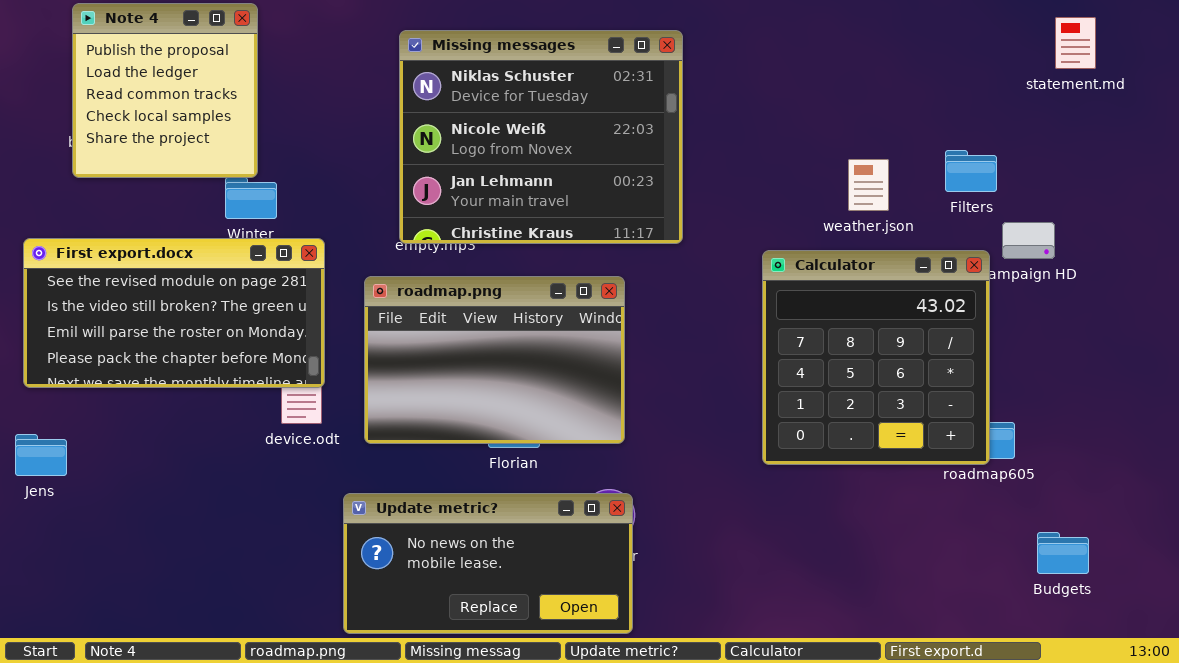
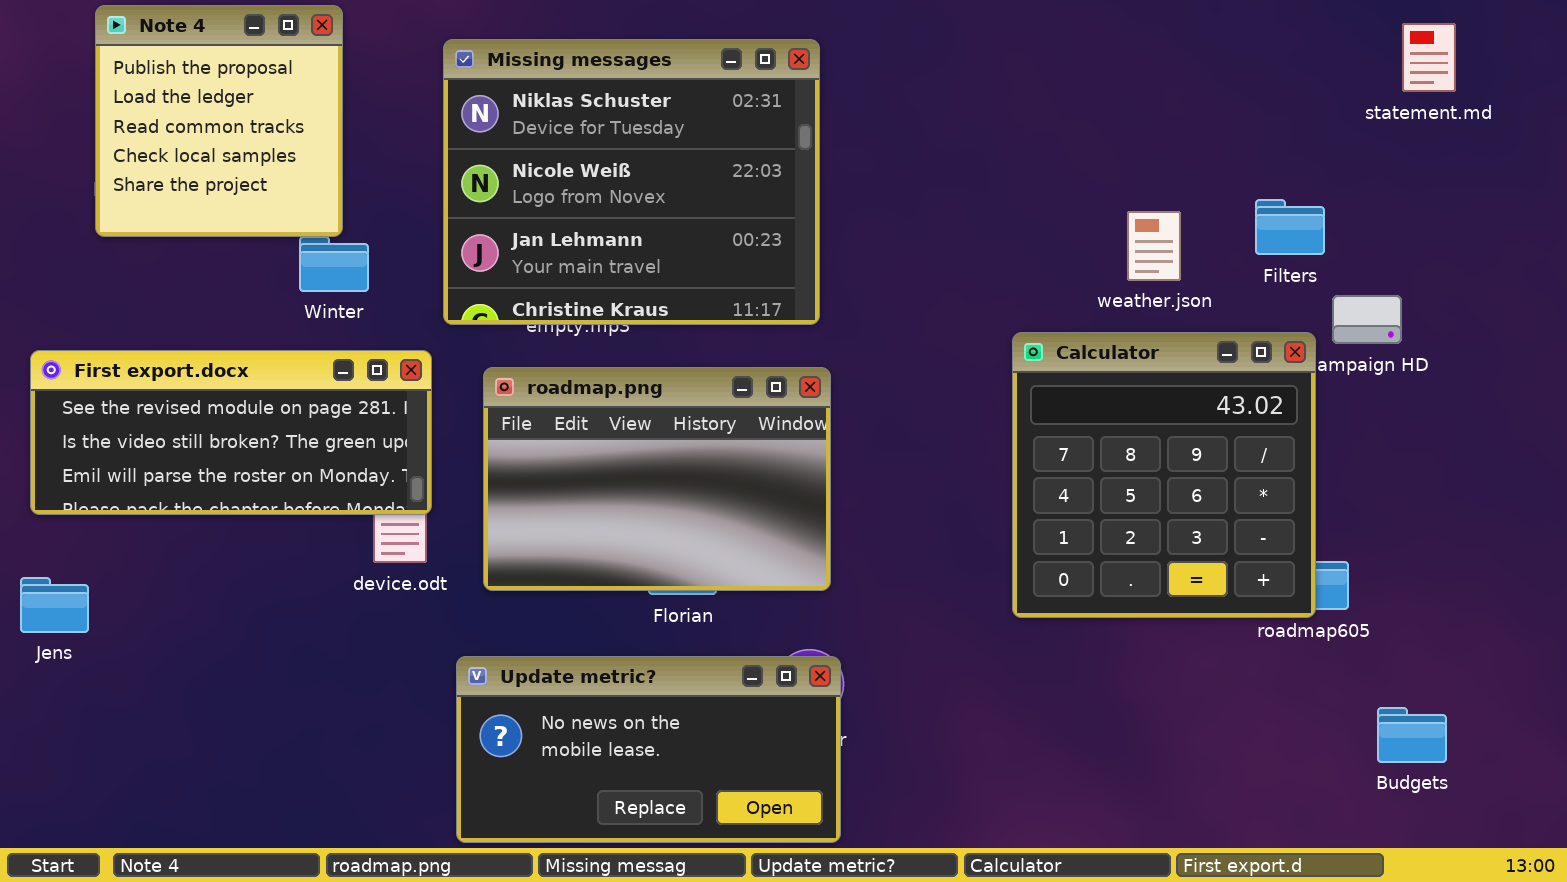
Missing messages: [399,30,683,244] -> [443,39,820,325], moved
First export.docx: [23,238,325,388] -> [30,350,432,515], resized

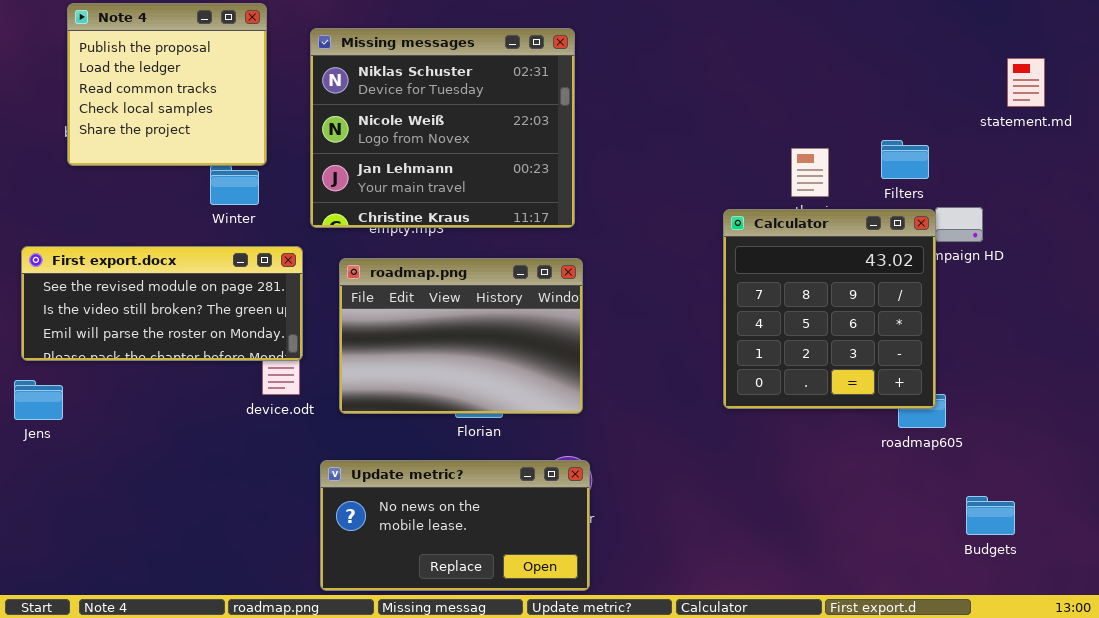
Note 4: [95,5,343,237] -> [67,3,267,166], resized
statement.md: [1402,23,1456,92] -> [1007,58,1045,107], moved
Calculator: [1012,332,1316,618] -> [723,209,936,409], moved
Jens: [20,577,89,633] -> [14,380,63,420], moved

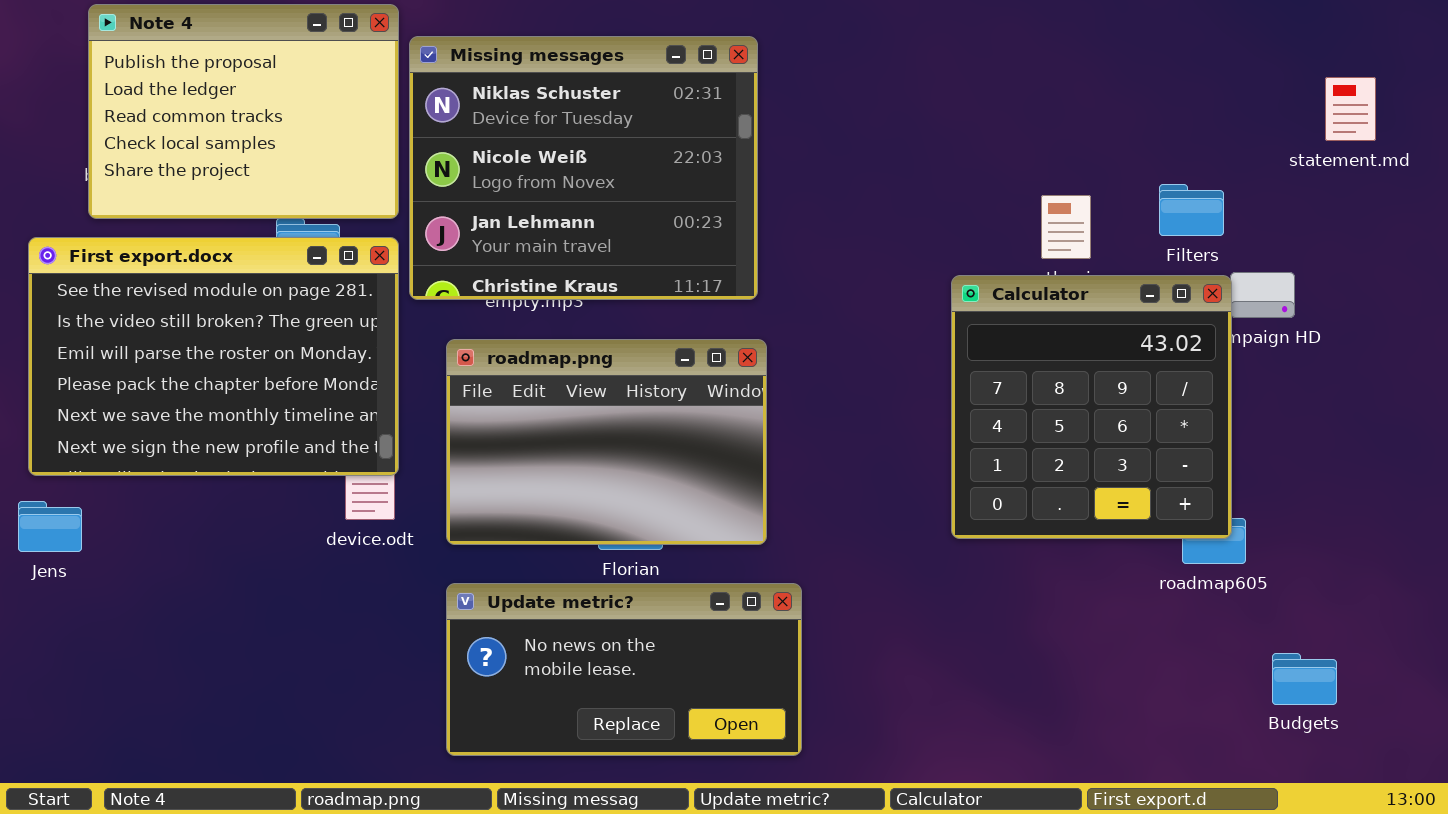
Note 4: [67,3,267,166] -> [88,4,399,219], resized
First export.docx: [21,246,303,361] -> [28,237,399,476], resized
Update metric?: [320,460,590,591] -> [446,583,802,756], moved

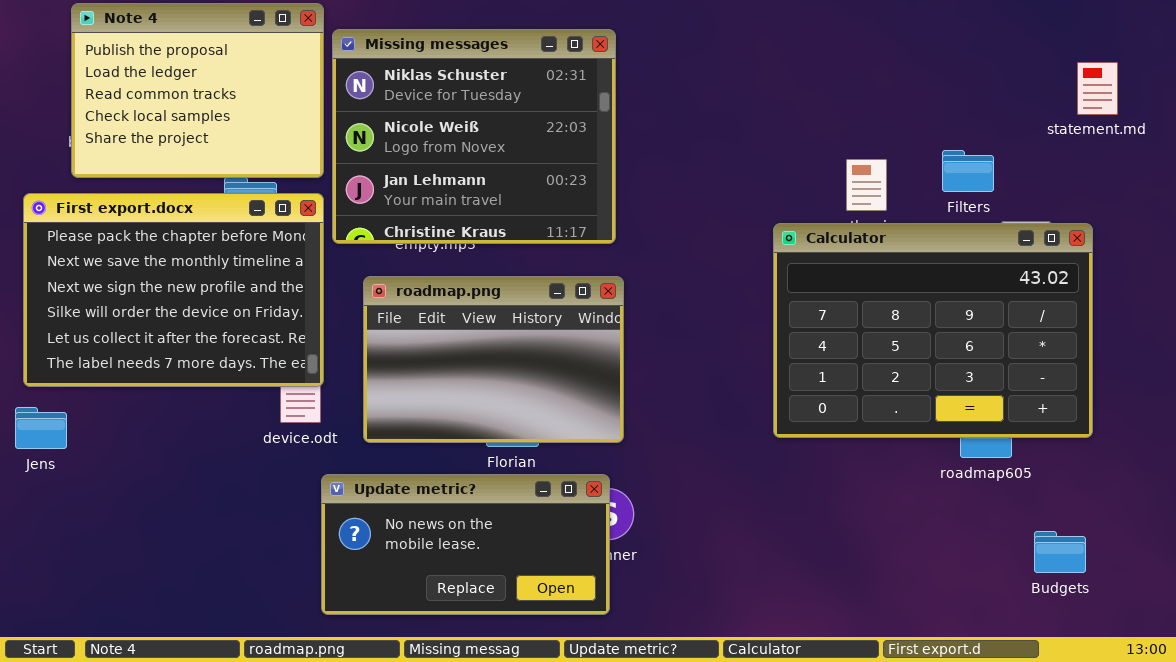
First export.docx: [28,237,399,476] -> [23,193,324,387], scrolled down 3 rows
Calculator: [951,275,1232,539] -> [773,223,1093,438], resized
Update metric?: [446,583,802,756] -> [321,474,610,615], moved

